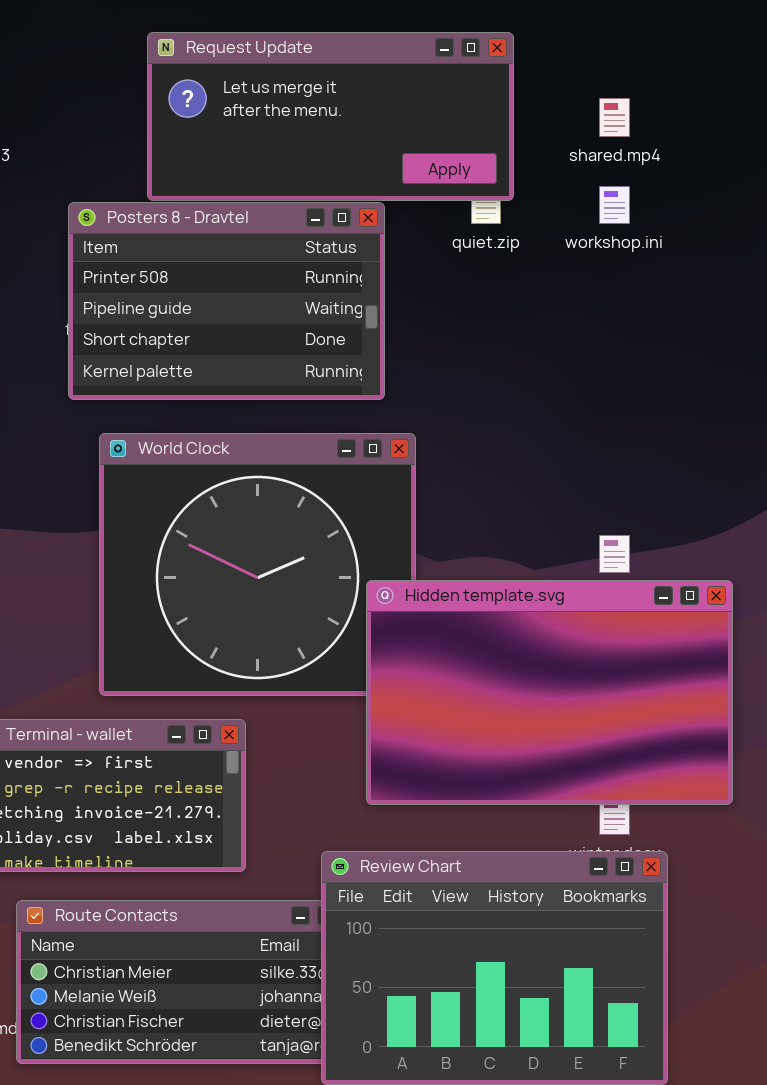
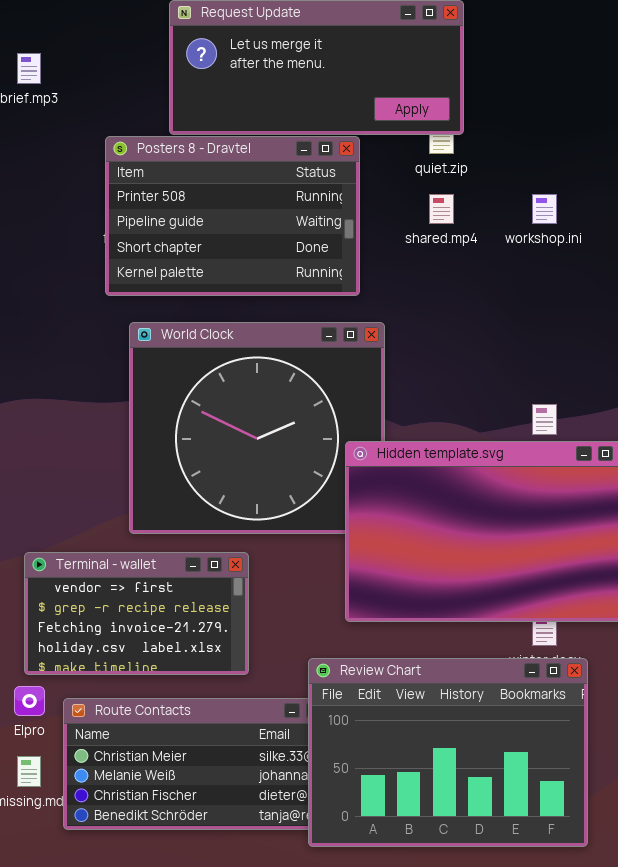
shared.mp4: [599,98,630,137] -> [429,194,454,224], moved
workshop.ini: [599,186,630,224] -> [532,194,557,224], moved

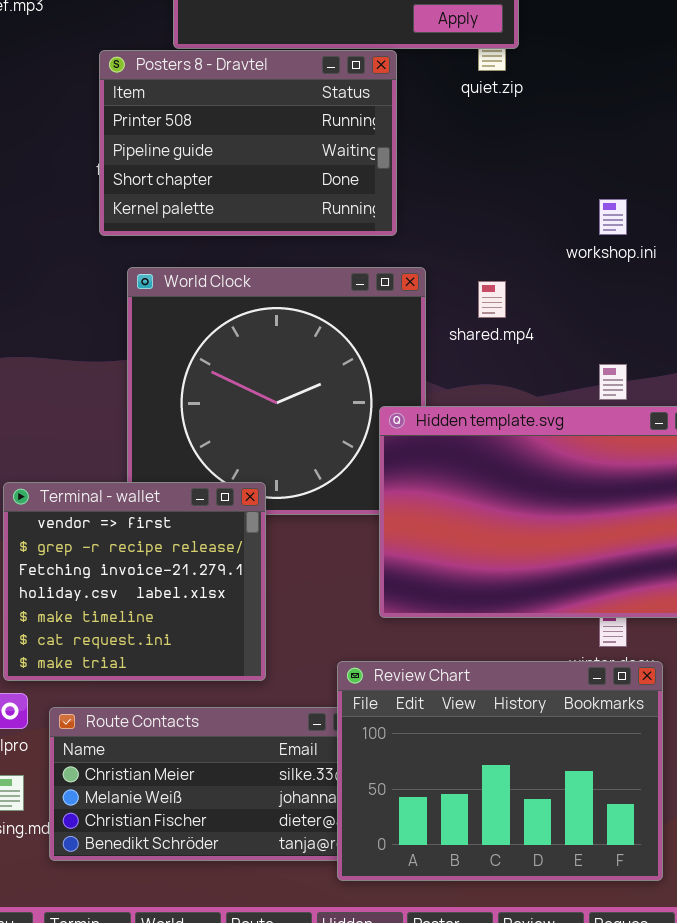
shared.mp4: [429,194,454,224] -> [478,281,506,318], moved
workshop.ini: [532,194,557,224] -> [599,199,627,235], moved
Terminal - wallet: [24,552,249,675] -> [3,482,266,681], resized

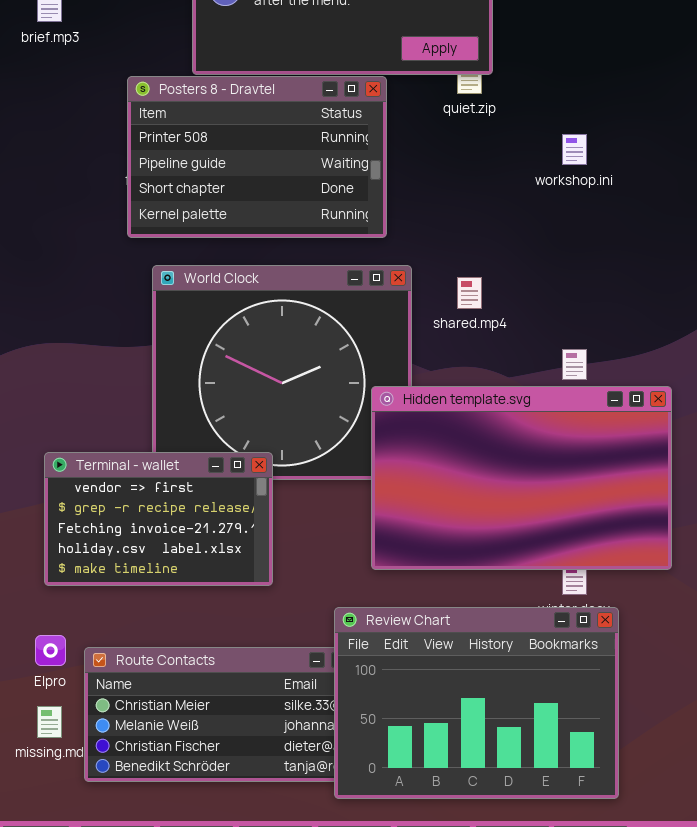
workshop.ini: [599,199,627,235] -> [562,134,587,165], moved
Terminal - wallet: [3,482,266,681] -> [44,452,273,586], resized

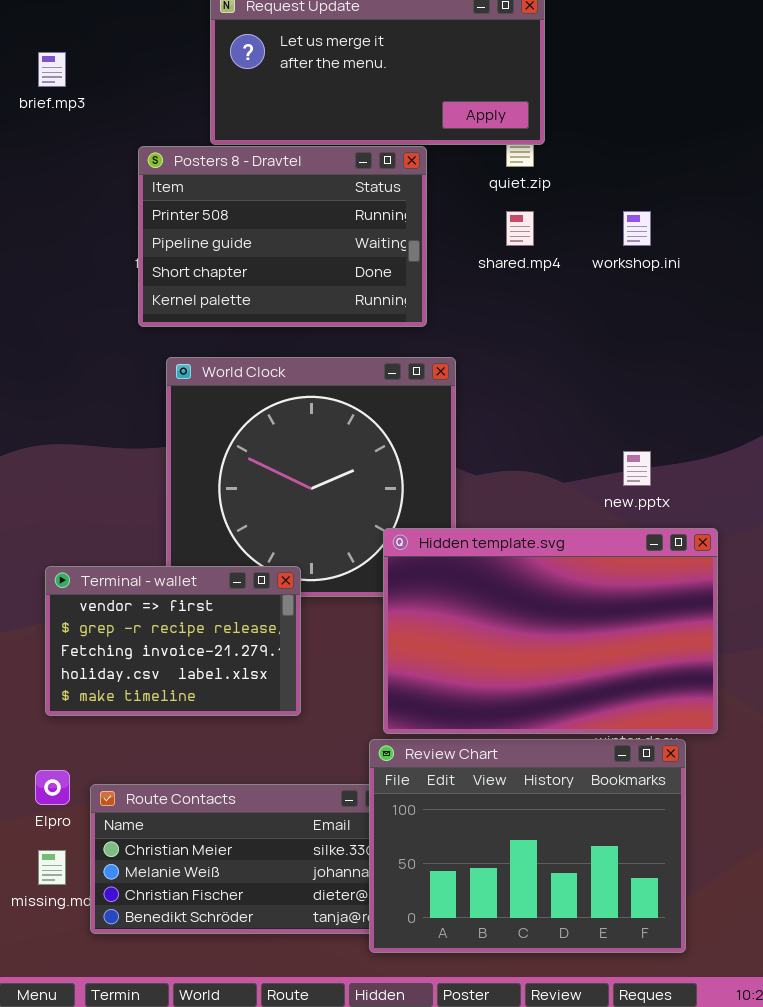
shared.mp4: [457,277,482,309] -> [506,211,534,246], moved
Hidden template.svg: [371,386,672,570] -> [383,528,718,734], moved

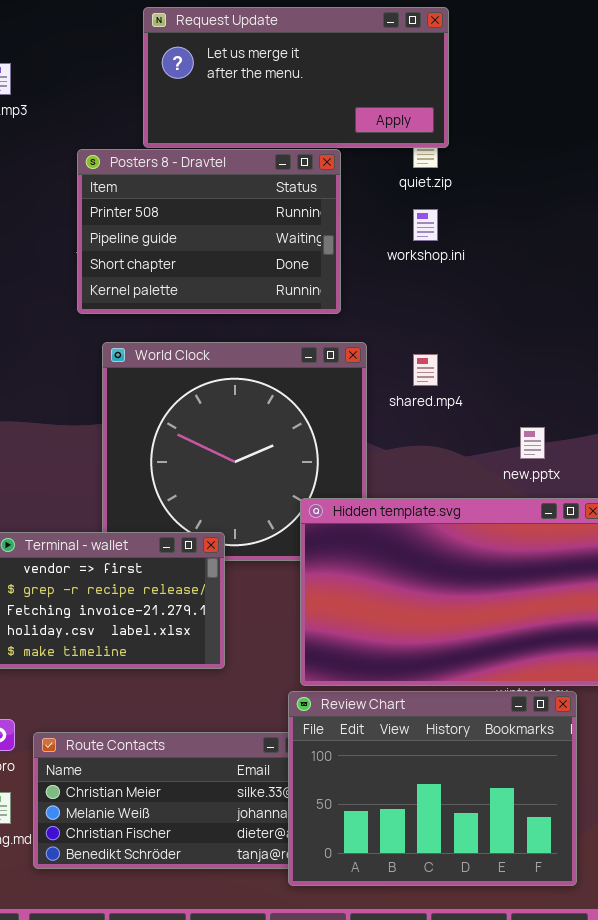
shared.mp4: [506,211,534,246] -> [413,354,438,386], moved
workshop.ini: [623,211,651,246] -> [413,209,438,241], moved

